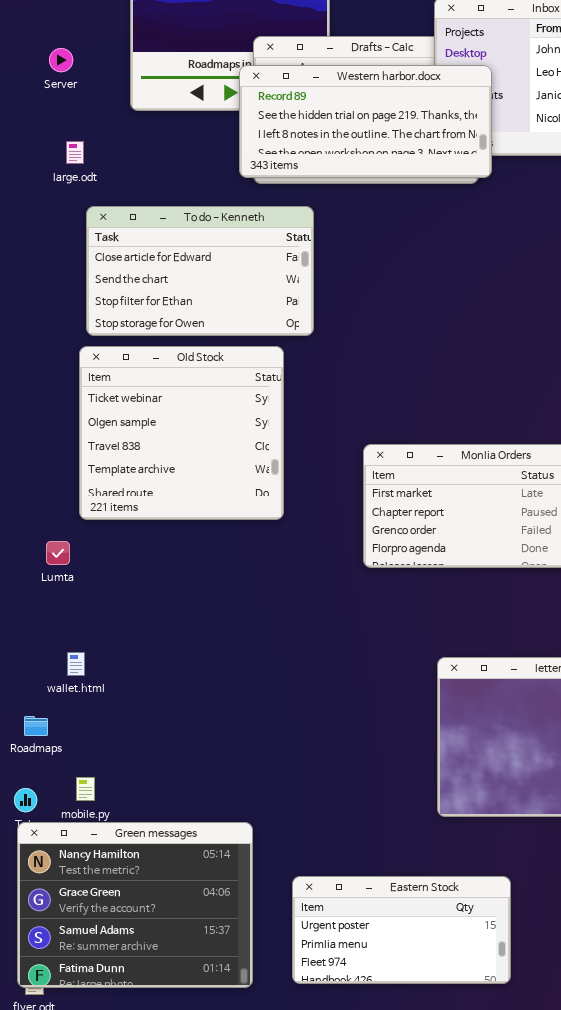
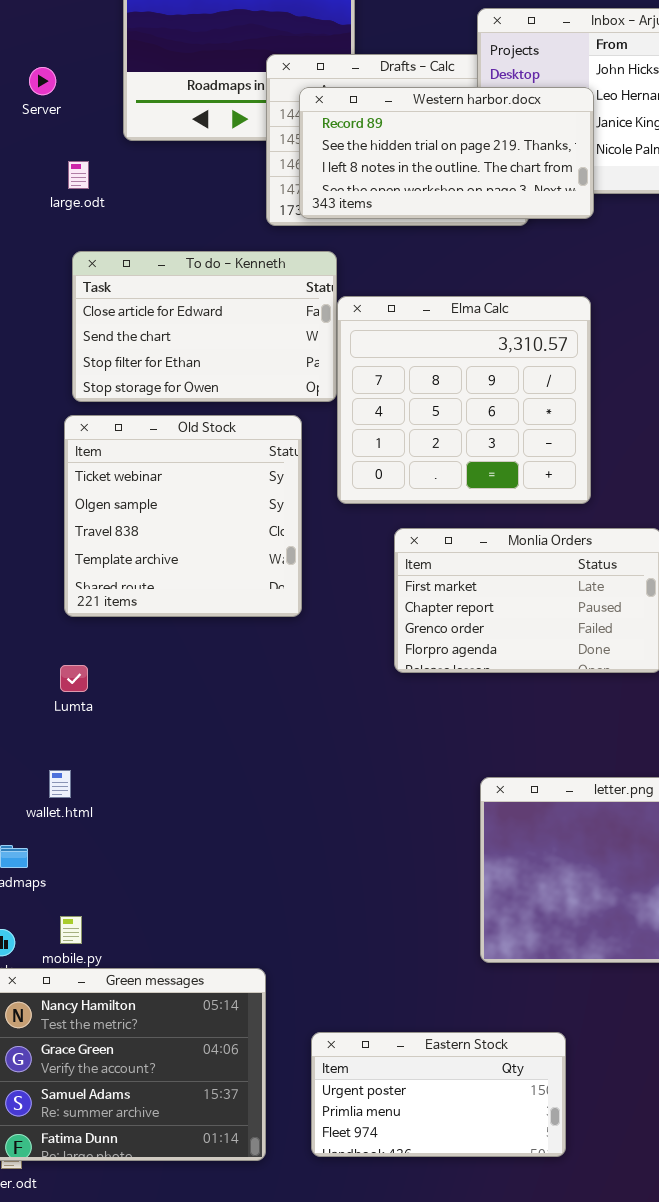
Western harbor.docx: [239,65,492,178] -> [299,87,594,219], moved
large.odt: [66,141,84,164] -> [68,161,89,189], moved
Elma Calc: none -> [337,296,591,504], opened
Lumta: [46,541,70,565] -> [60,665,88,692], moved

